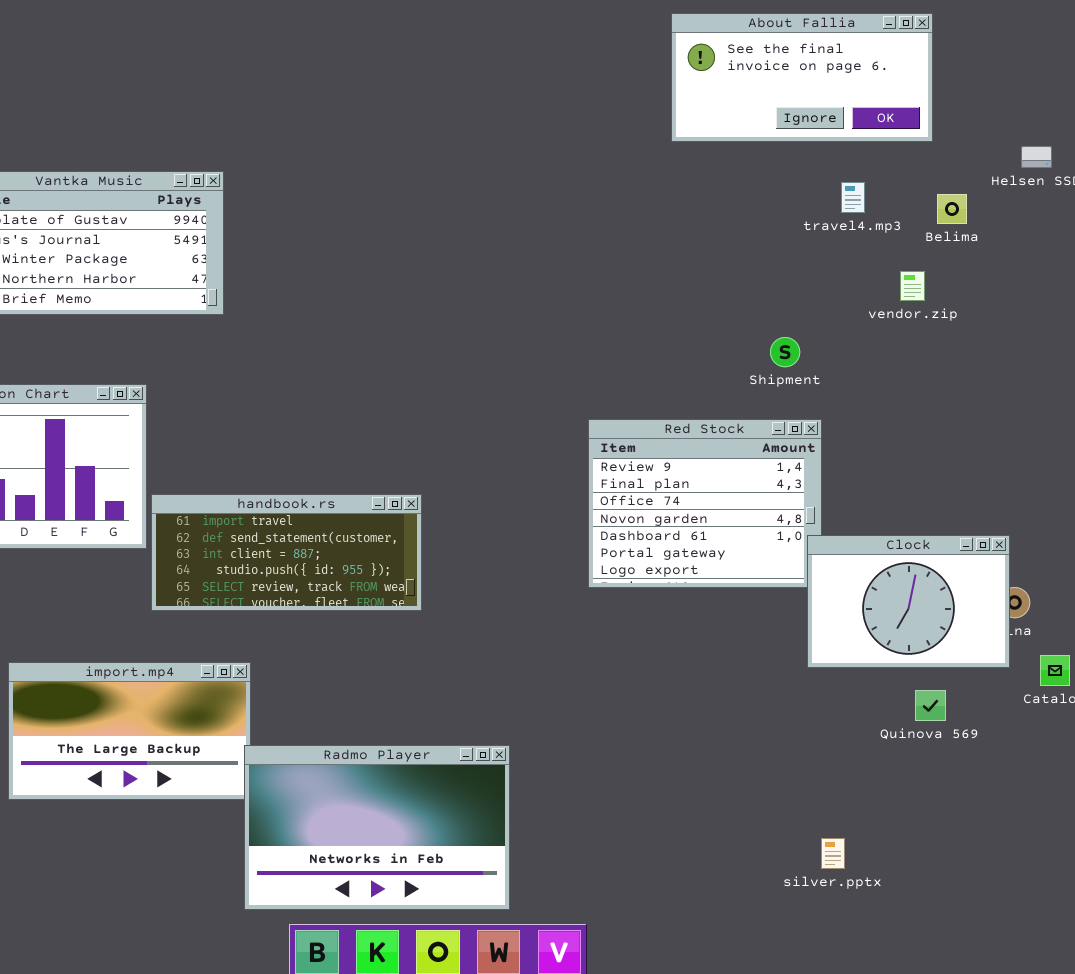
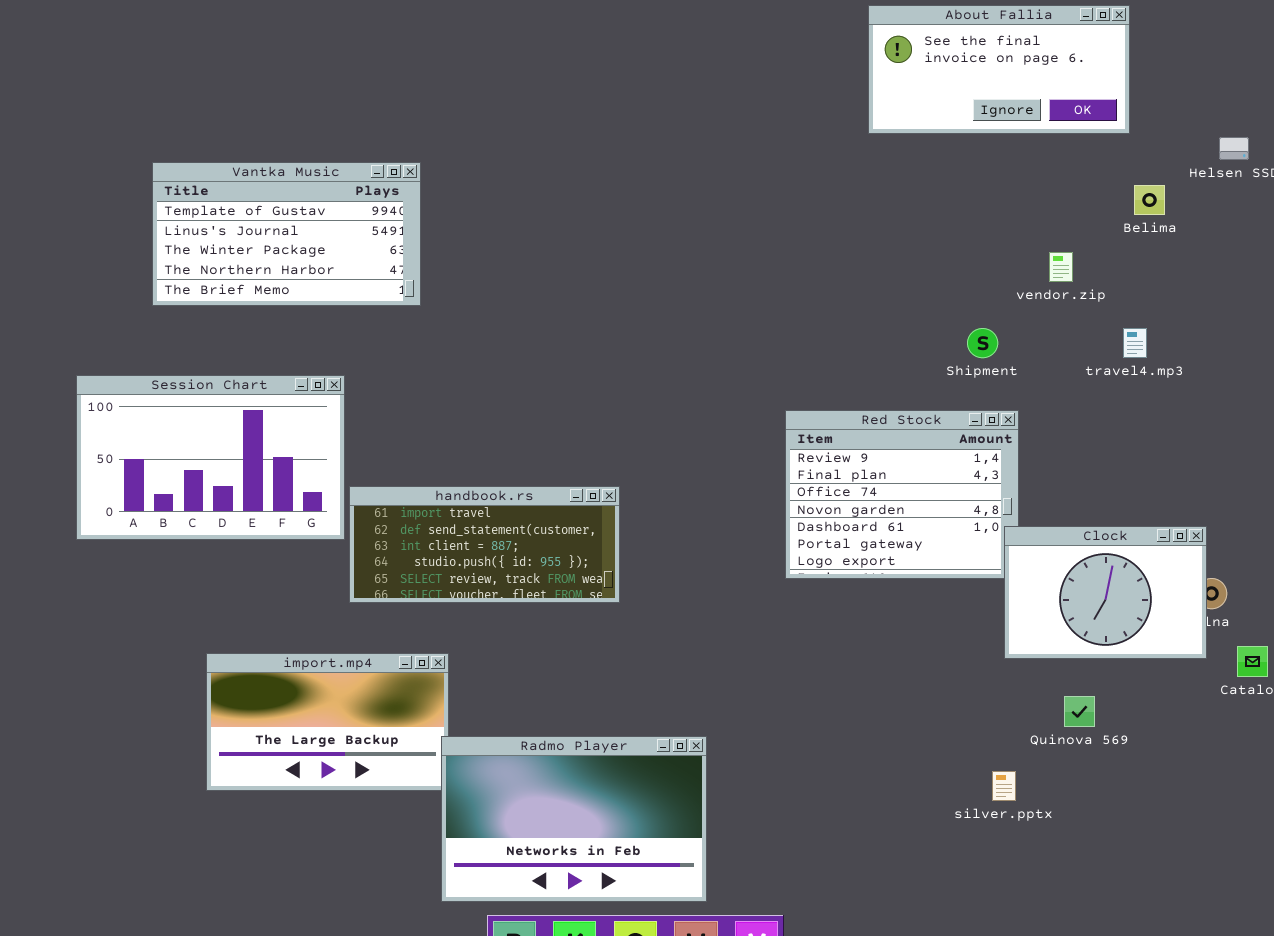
travel4.mp3: [841,182,865,213] -> [1123,328,1147,358], moved
vendor.zip: [900,271,925,301] -> [1049,252,1073,282], moved
Quinova 569: [915,690,946,721] -> [1064,696,1095,727], moved
silver.pptx: [821,838,845,869] -> [992,771,1016,801], moved

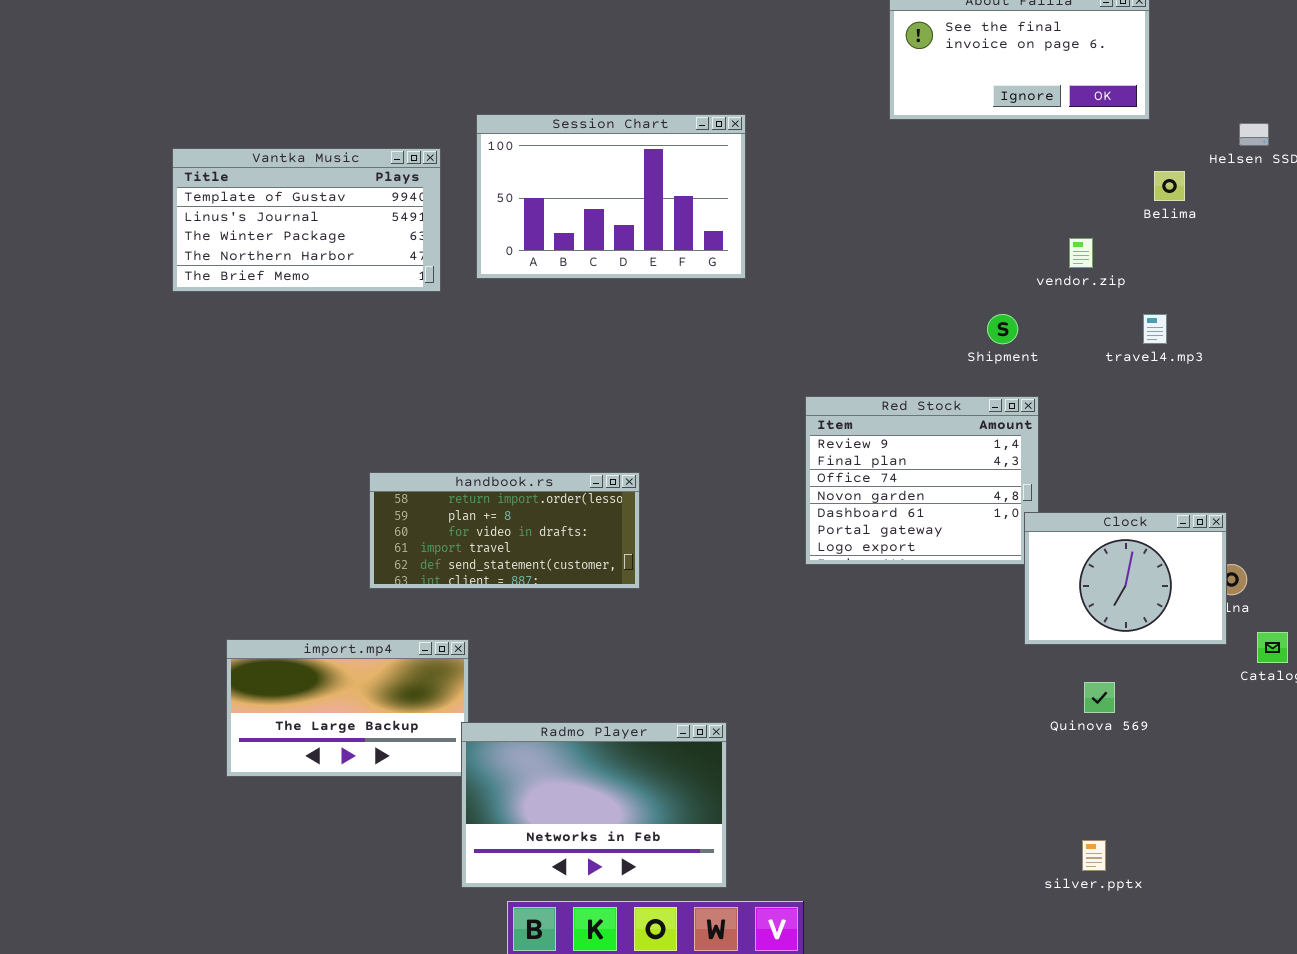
Session Chart: [76,375,345,540] -> [476,114,746,279], moved
handbook.rs: [349,486,620,603] -> [369,472,640,589], scrolled up 3 rows
silver.pptx: [992,771,1016,801] -> [1082,840,1106,871], moved

